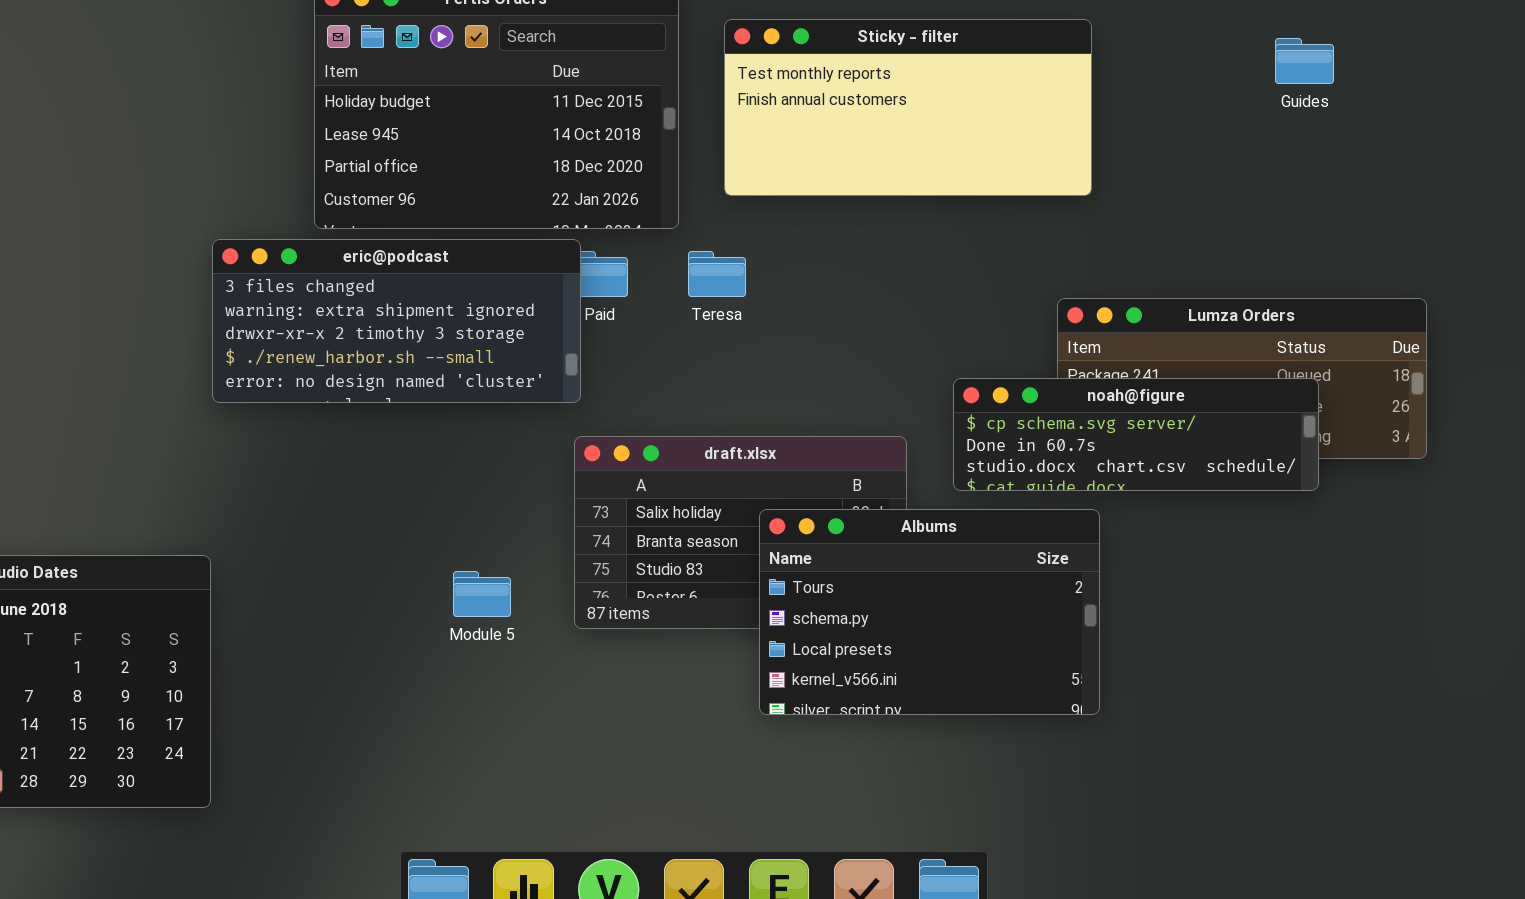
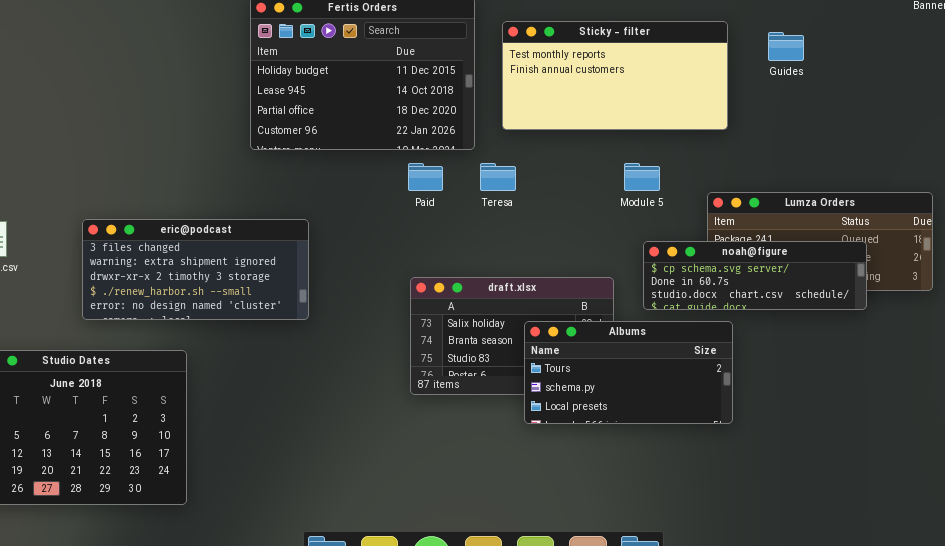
Guides: [1275,38,1334,84] -> [768,32,804,61], moved
eric@podcast: [212,239,581,403] -> [82,219,309,320], moved
Albums: [759,509,1100,715] -> [524,321,733,424], resized
Module 5: [453,571,511,617] -> [624,163,660,191], moved

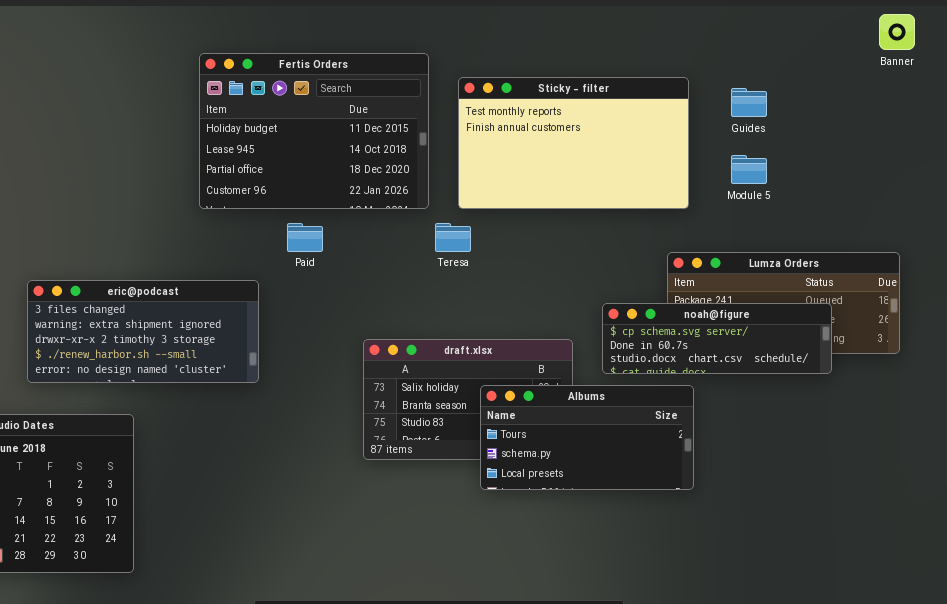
Sticky - filter: [502,21,728,130] -> [458,77,689,209], resized
Paid: [408,163,443,191] -> [287,223,323,252], moved
Module 5: [624,163,660,191] -> [731,155,767,184], moved

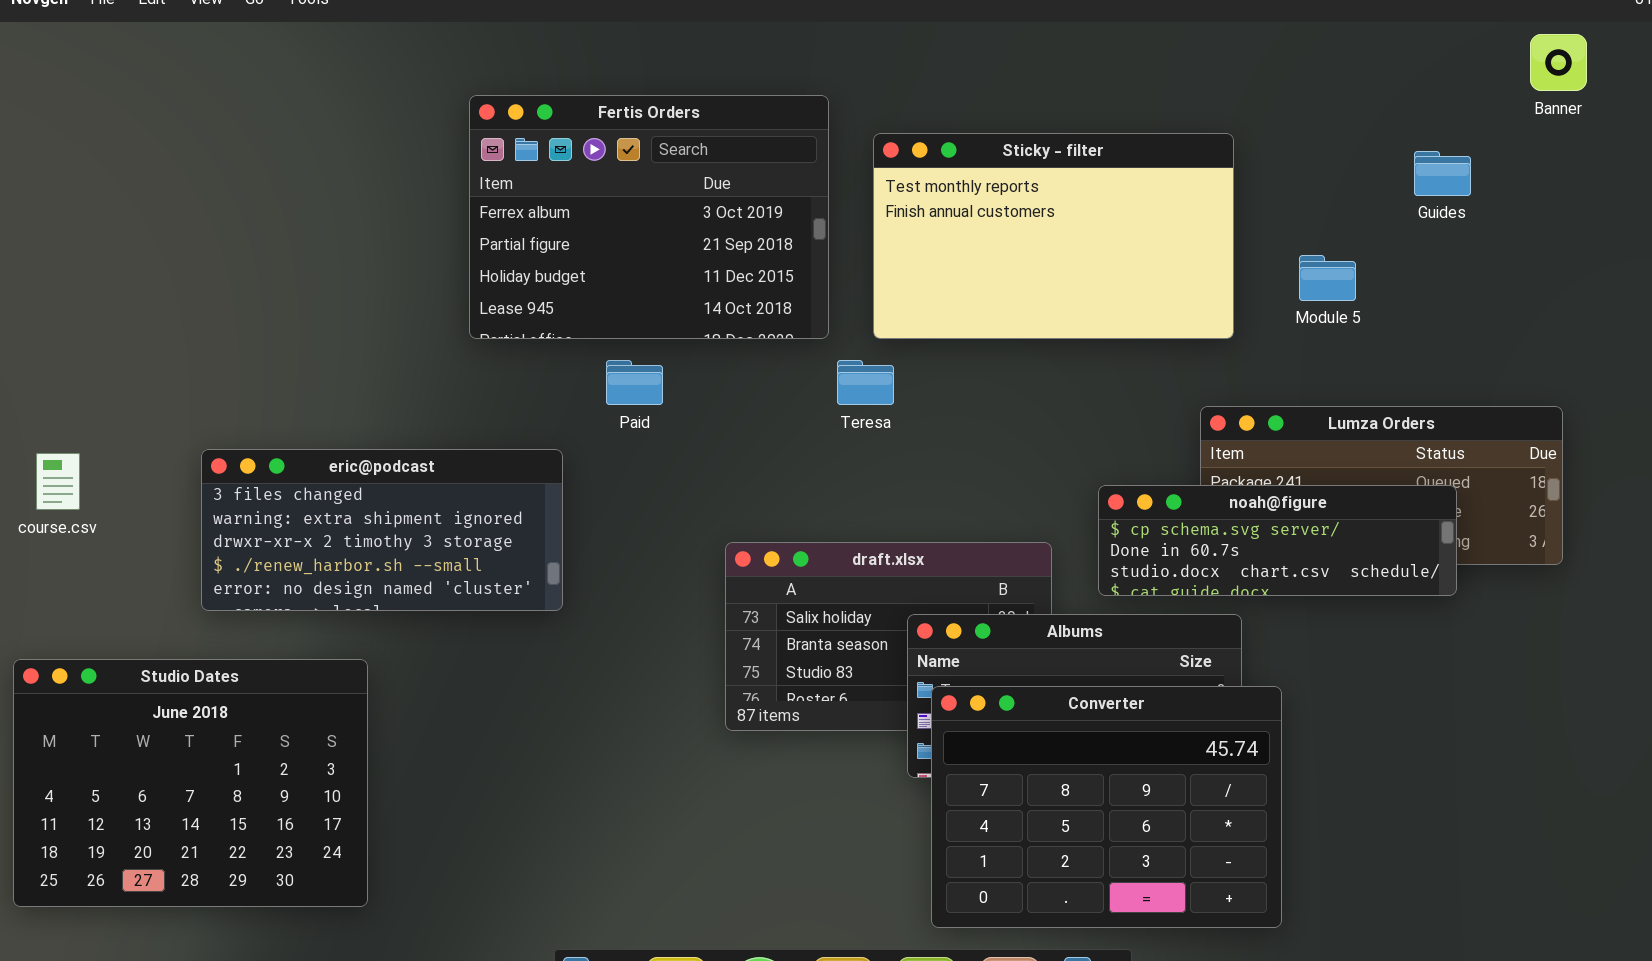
Fertis Orders: [199,53,429,209] -> [469,95,829,339], scrolled up 2 rows
Guides: [731,88,767,117] -> [1414,151,1471,196], moved
Converter: none -> [931,686,1282,928], opened

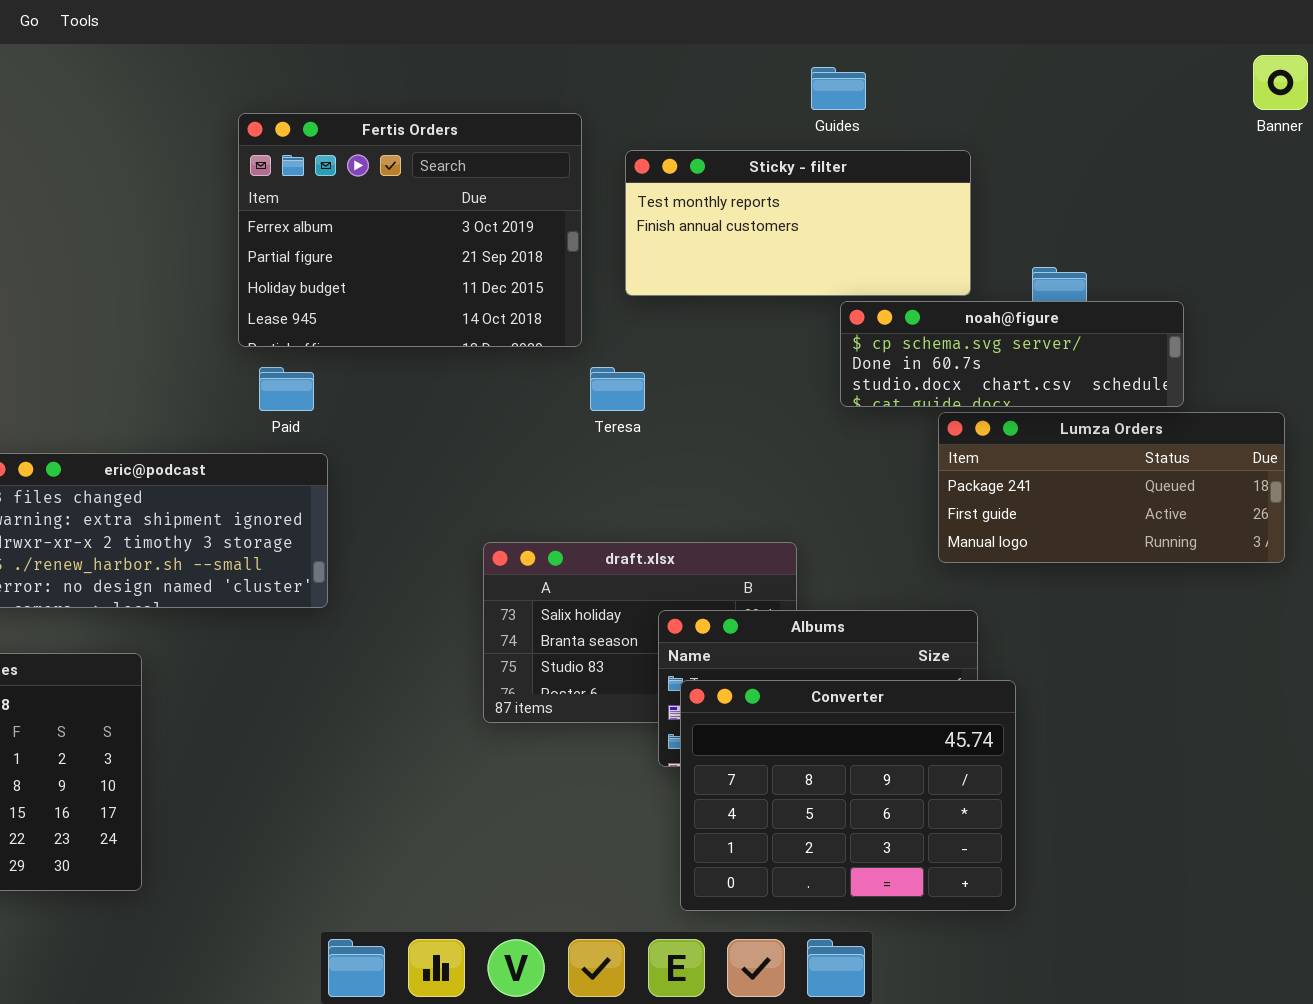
Sticky - filter: [873,133,1234,339] -> [625,150,971,296], resized
Guides: [1414,151,1471,196] -> [811,67,866,110], moved
Paid: [606,360,663,405] -> [259,367,314,411], moved
noah@figure: [1098,485,1457,596] -> [840,301,1184,407], moved

